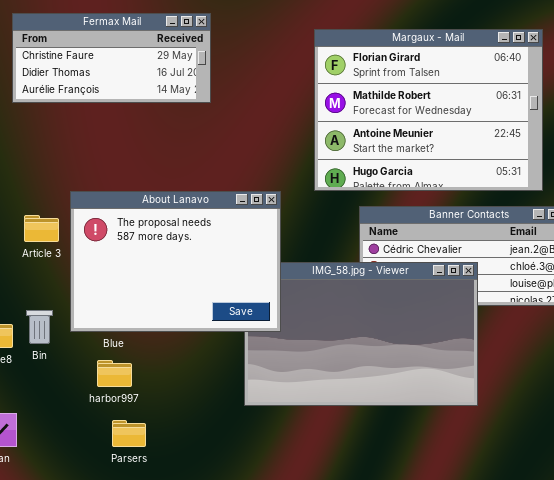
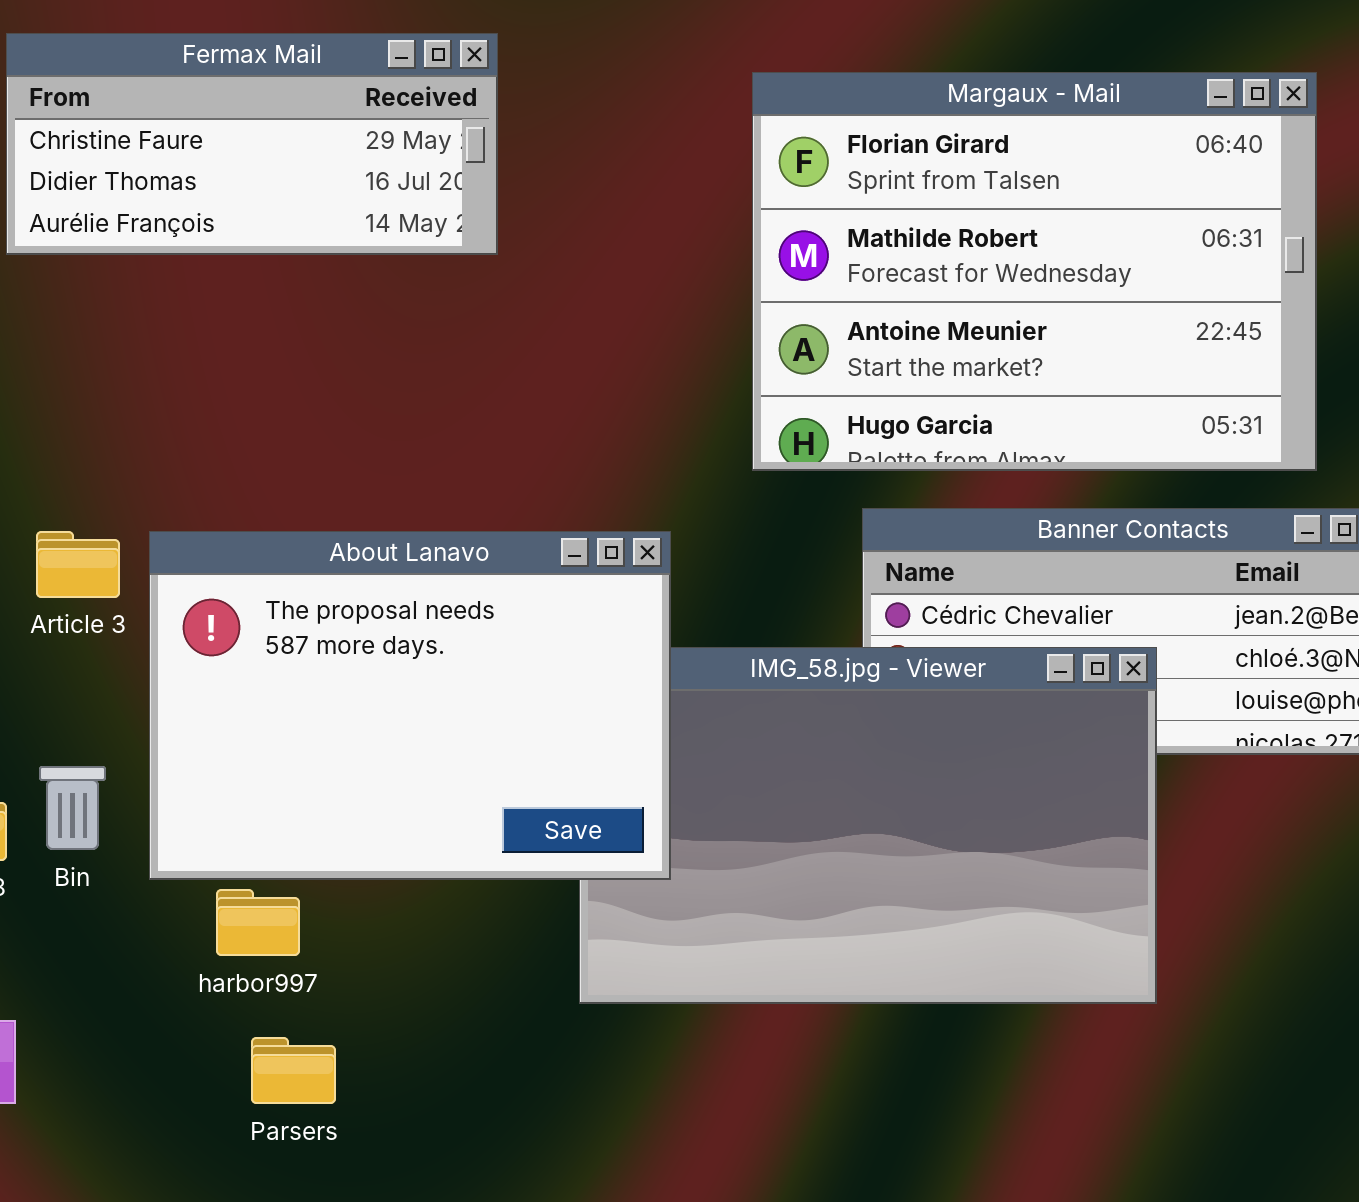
About Lanavo: [70,191,281,332] -> [149,531,671,880], moved

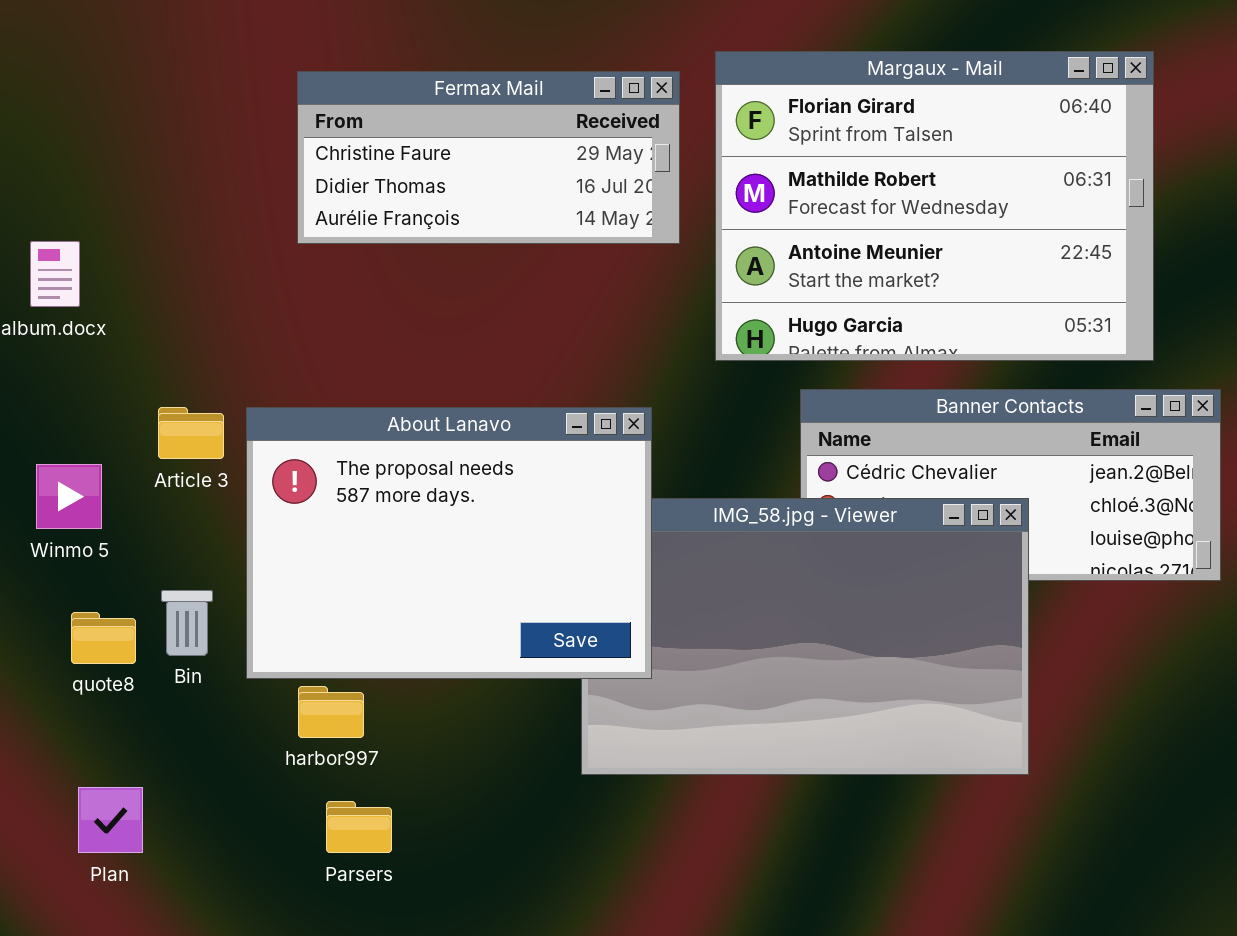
Fermax Mail: [6,33,498,255] -> [297,71,680,244], moved

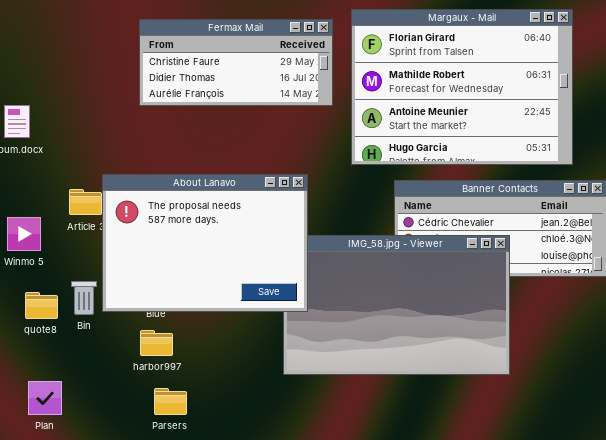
About Lanavo: [246,407,652,679] -> [102,174,308,312], moved

